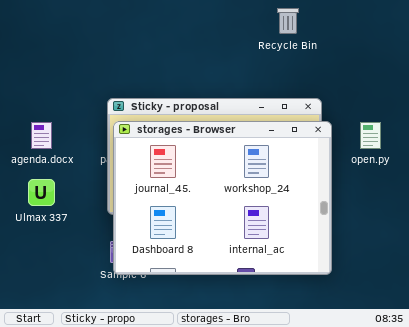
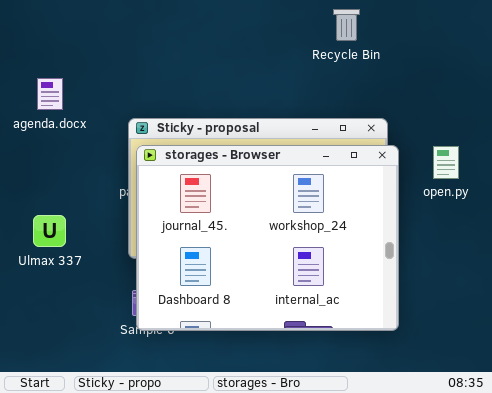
agenda.docx: [31,122,52,149] -> [37,78,63,110], moved

